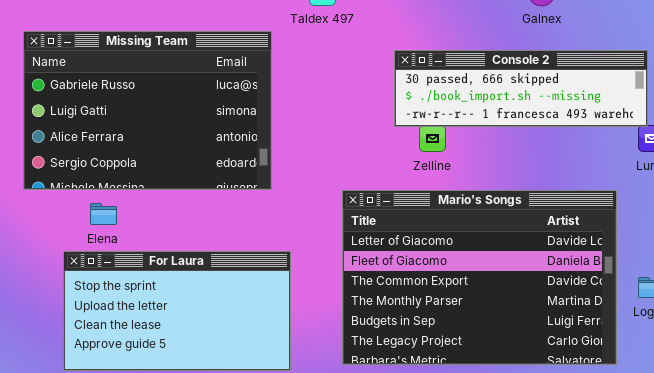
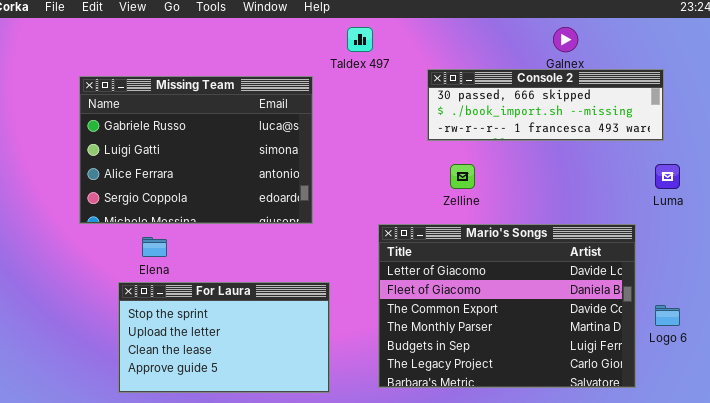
Console 2: [394,50,648,127] -> [427,69,664,141], moved

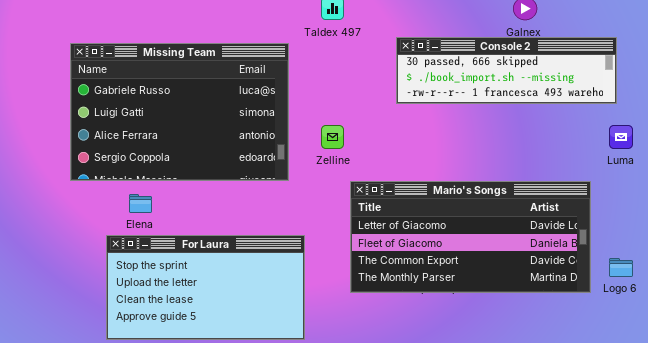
Zelline: [450,164,475,189] -> [321,125,344,149], moved
Mario's Songs: [378,224,636,388] -> [350,181,591,293], resized

